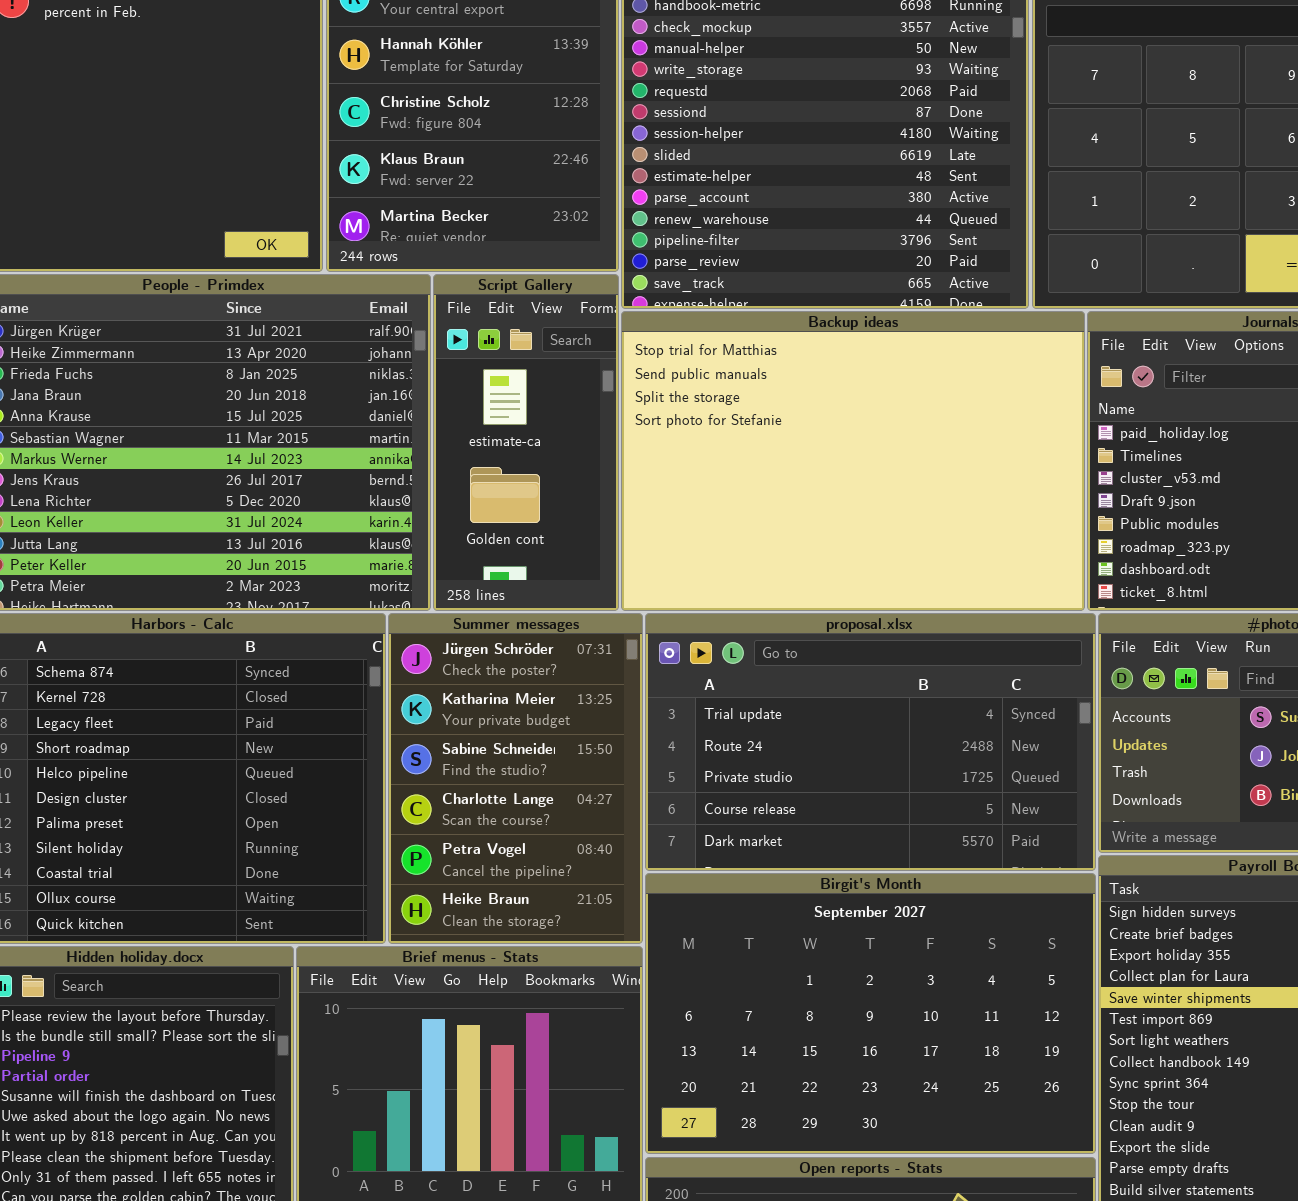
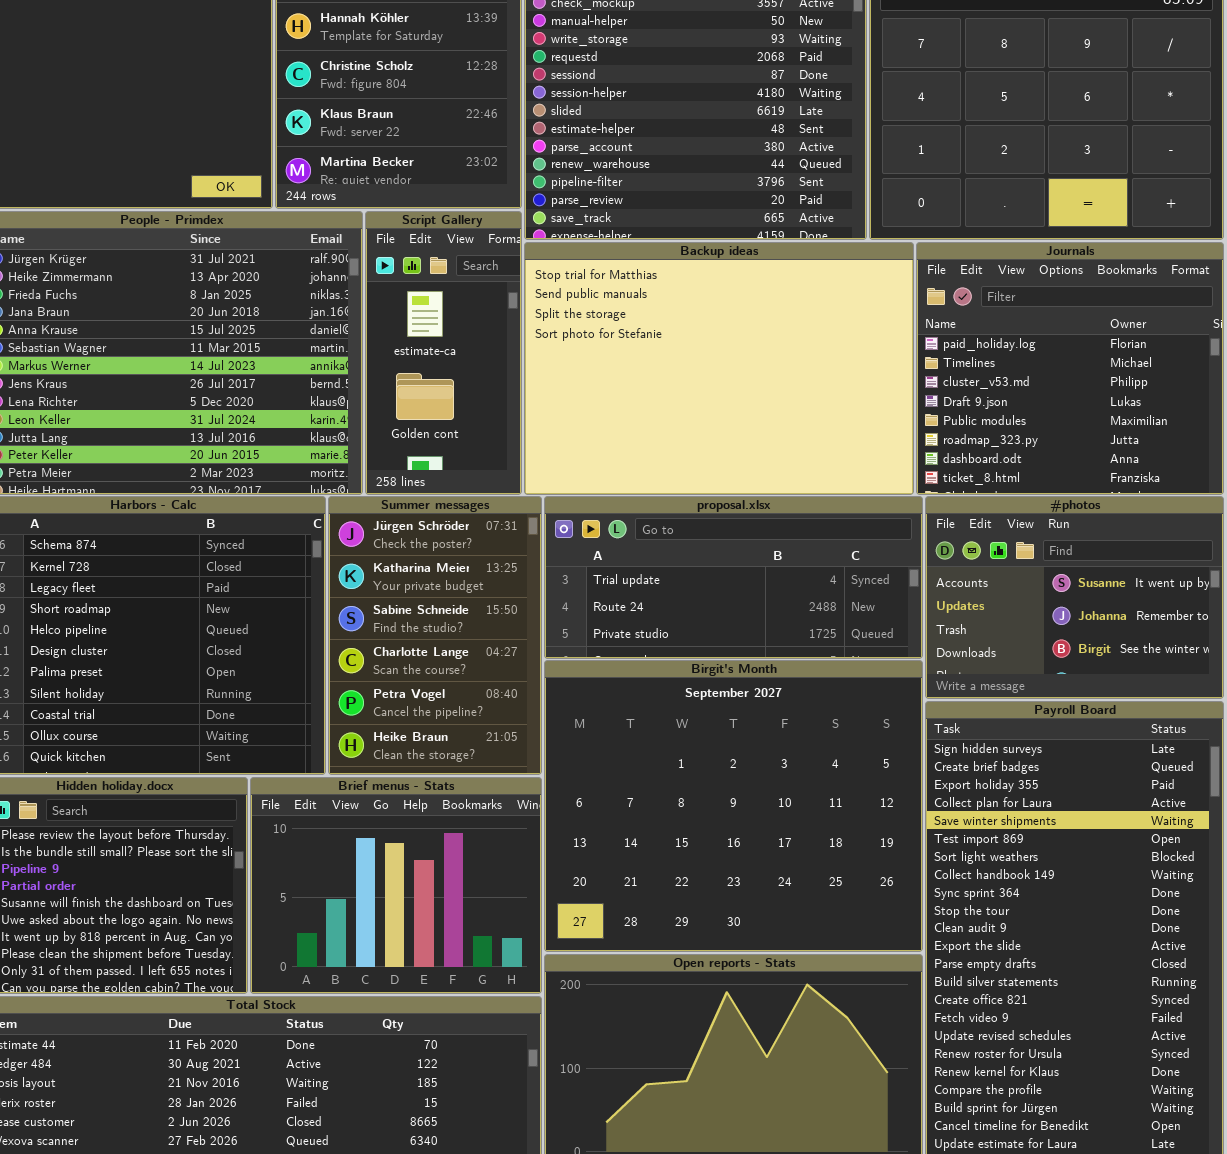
proposal.xlsx: [645,613,1096,871] -> [544,496,923,659], resized
Birgit's Month: [645,873,1096,1154] -> [544,660,923,952], resized

